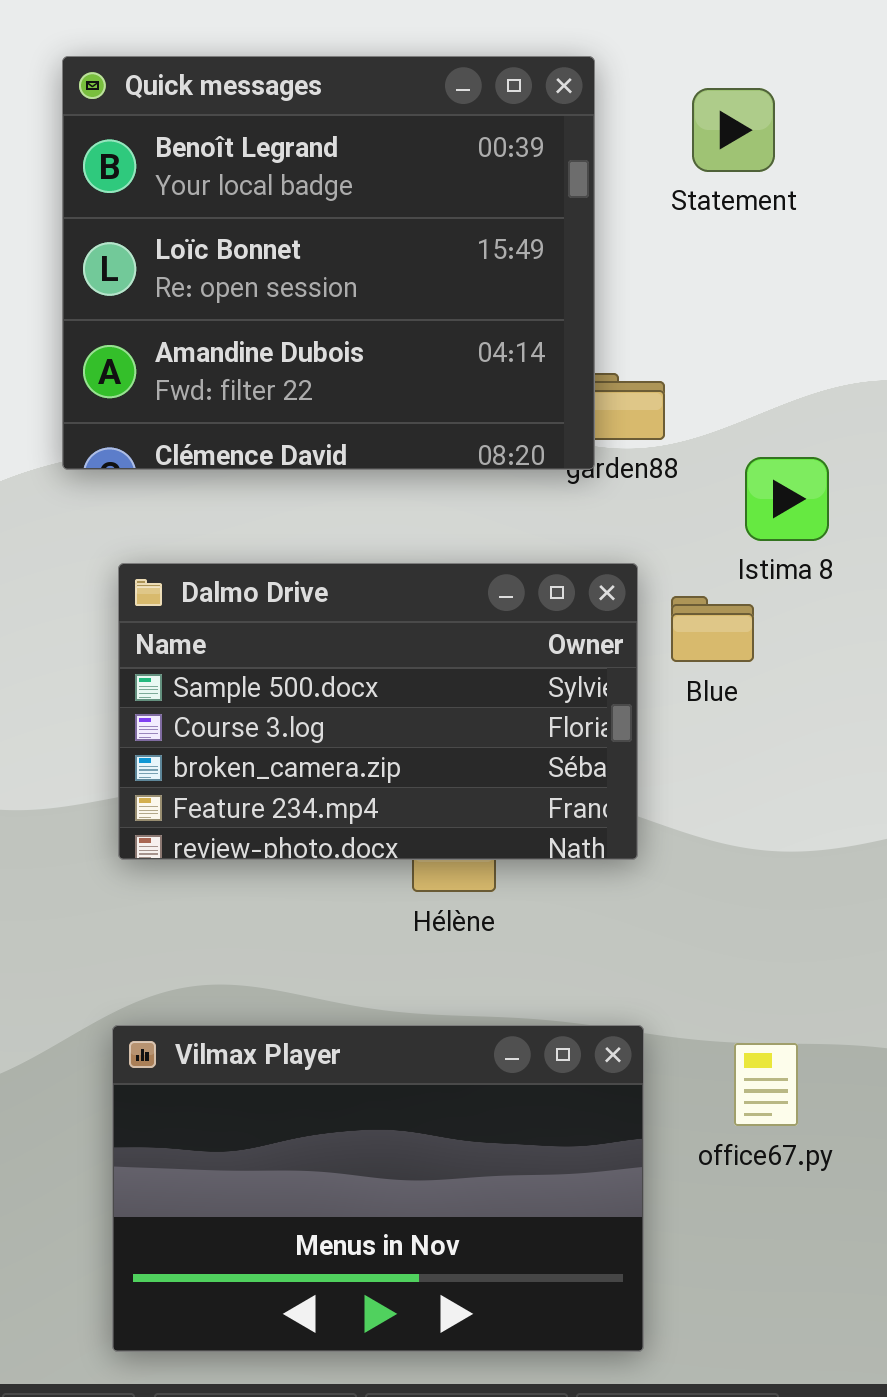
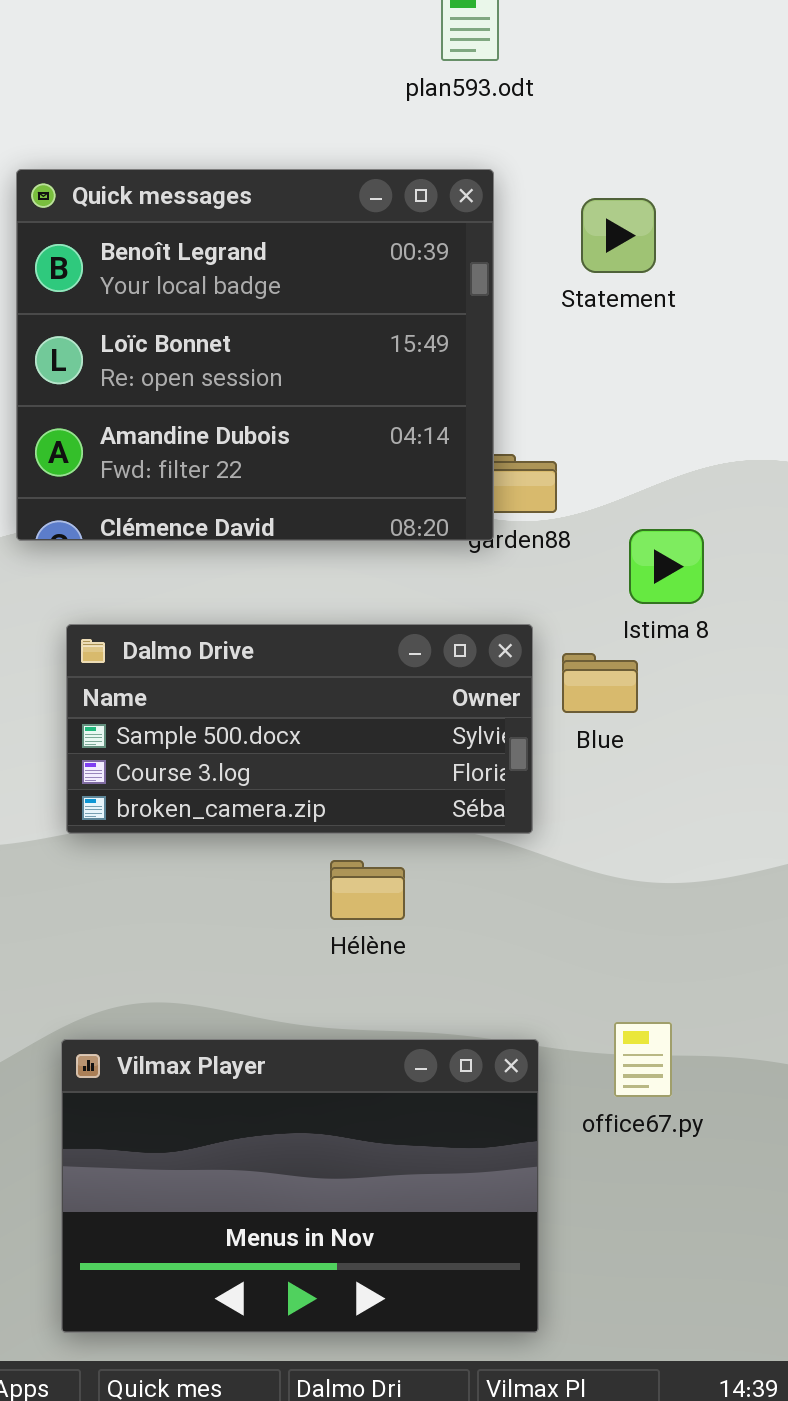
Dalmo Drive: [118,563,638,860] -> [66,624,533,834], resized
office67.py: [734,1043,798,1126] -> [614,1022,672,1097], moved

